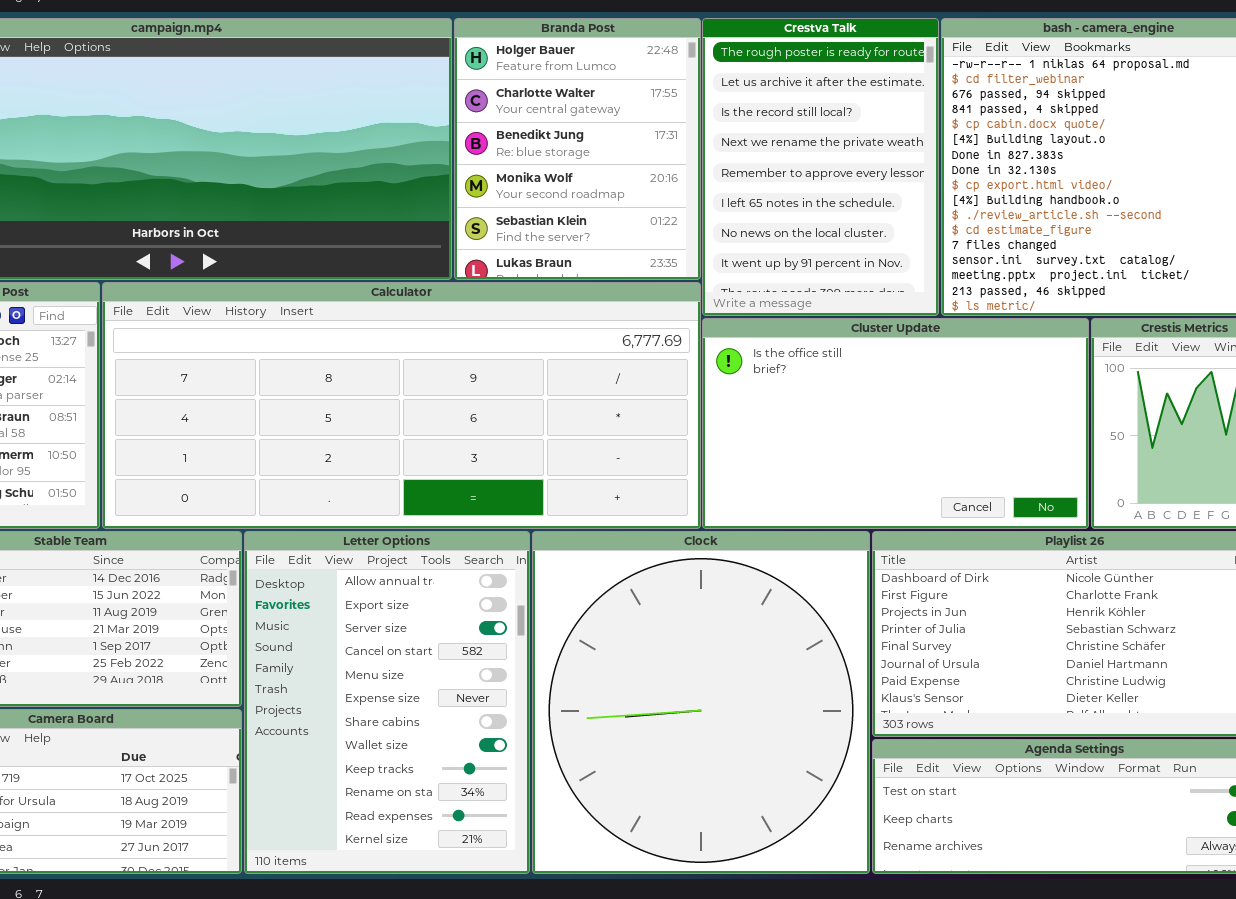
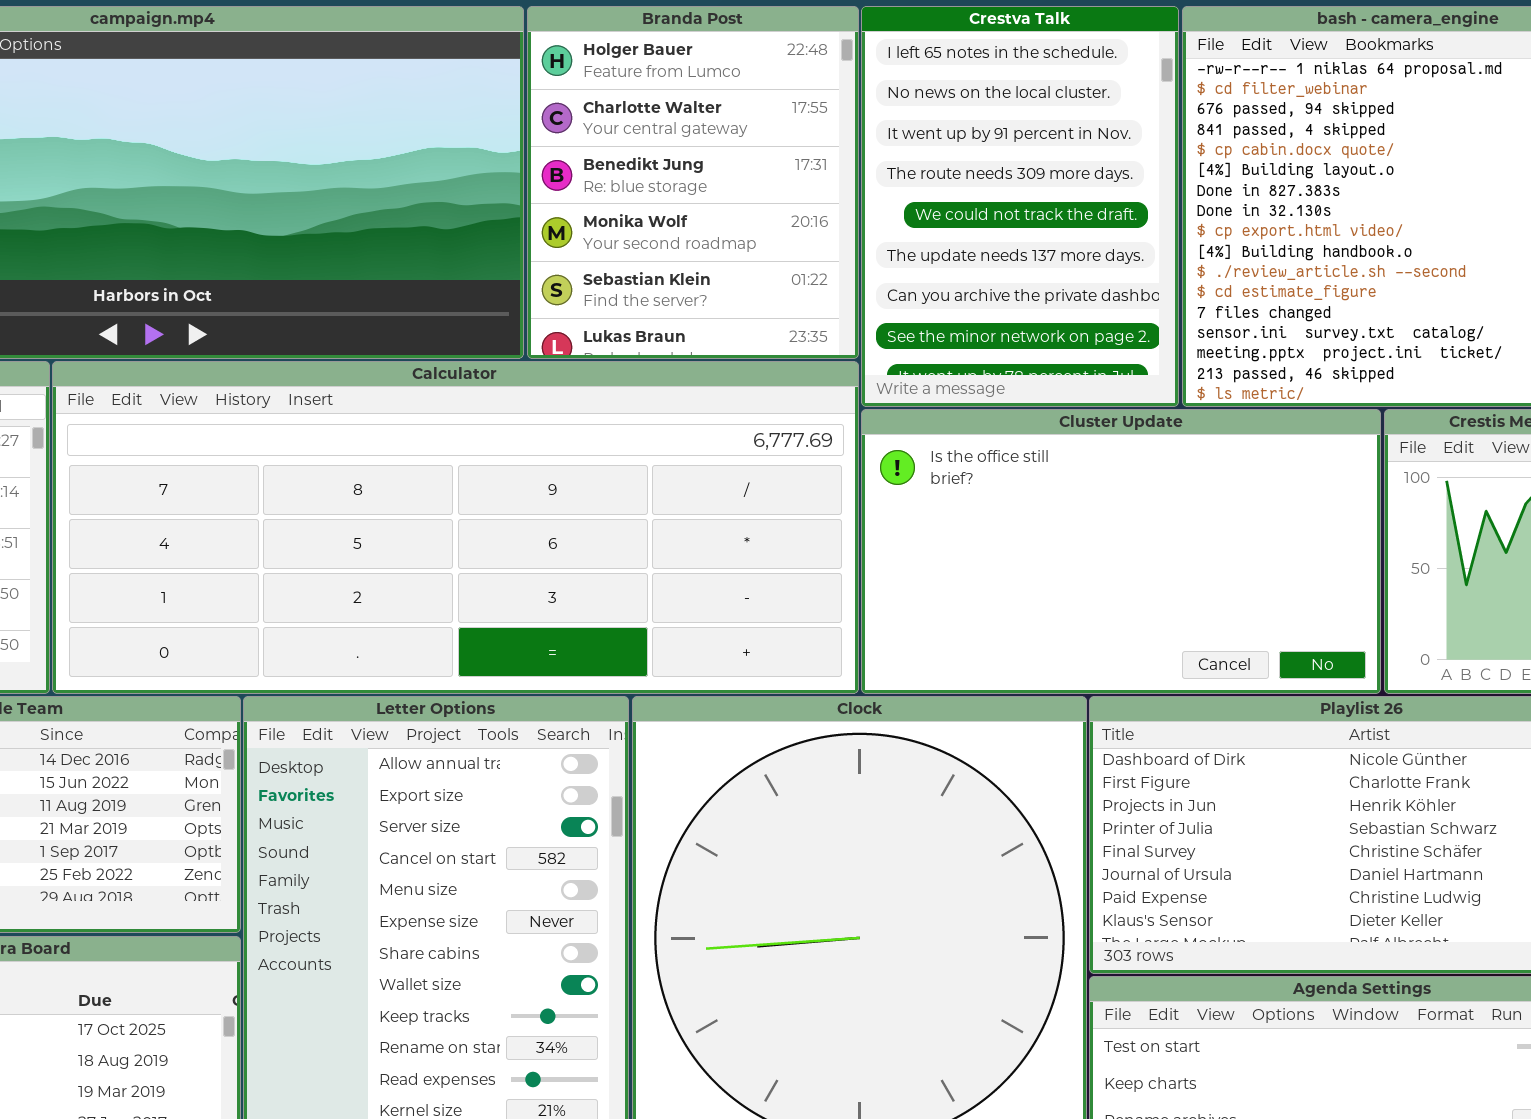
Crestva Talk: [702,18,939,316] -> [861,6,1179,407], scrolled down 5 rows

